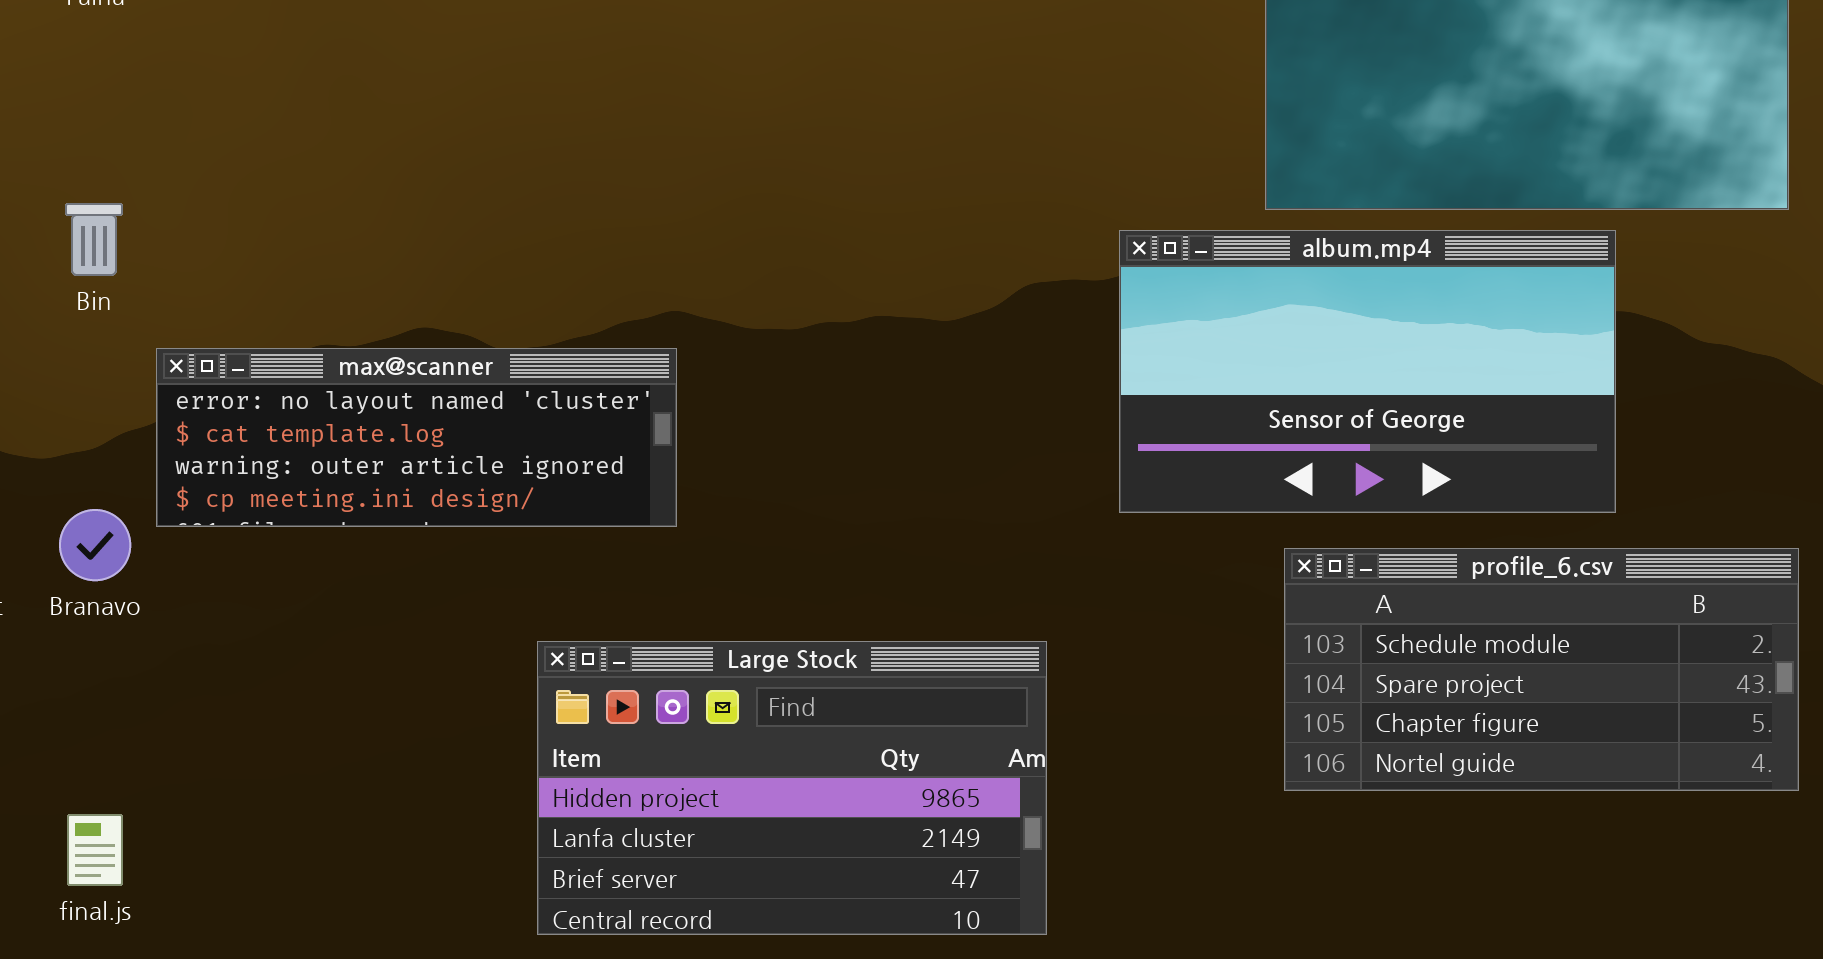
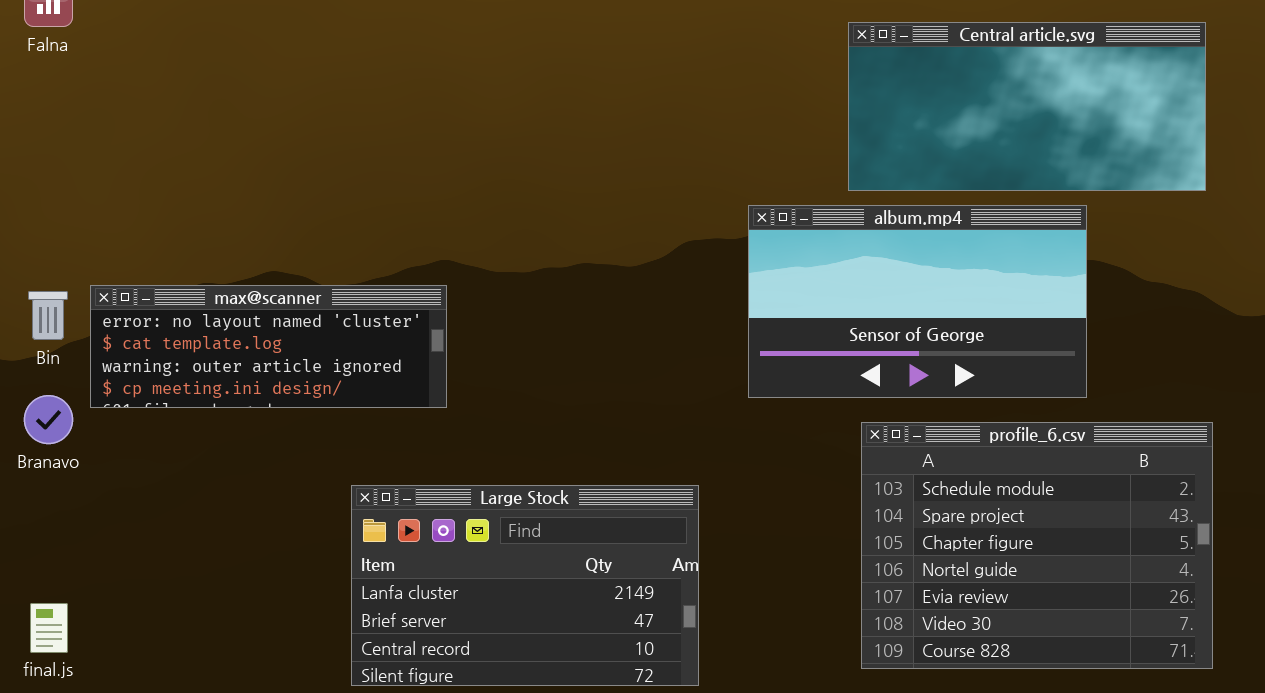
Bin: [65,203,123,276] -> [28,291,68,340], moved
profile_6.csv: [1284,548,1799,791] -> [861,422,1213,669], resized
Large Stock: [537,641,1047,935] -> [351,485,699,686], scrolled down 1 row

